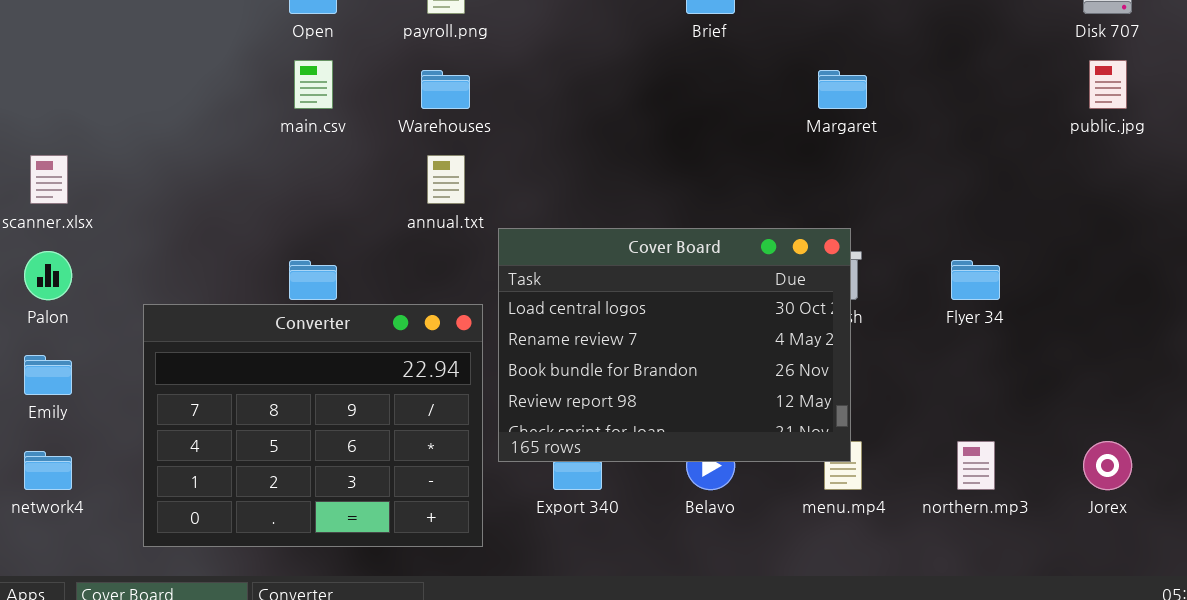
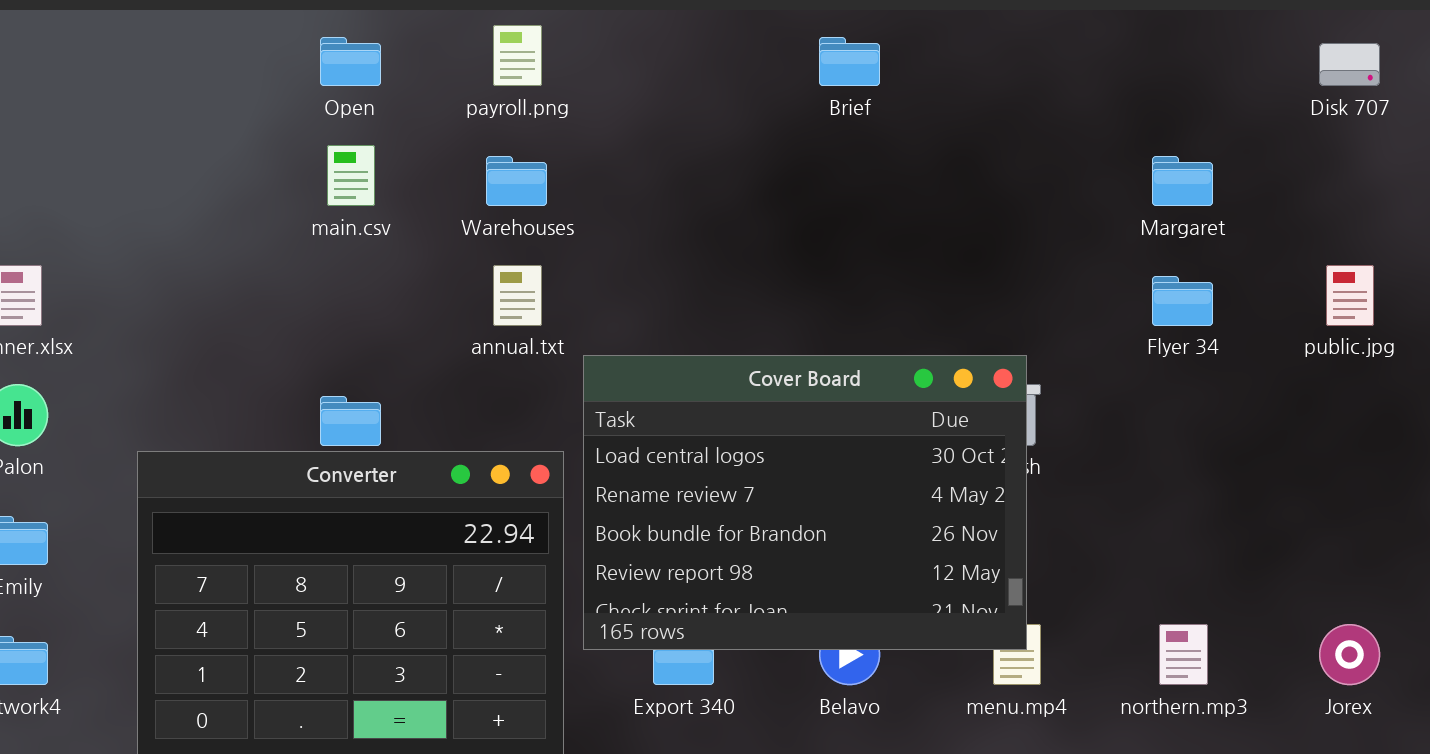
public.jpg: [1089,60,1127,109] -> [1326,265,1374,326], moved
Margaret: [818,70,867,109] -> [1152,156,1213,206], moved
Flyer 34: [951,260,1000,300] -> [1152,276,1213,326], moved

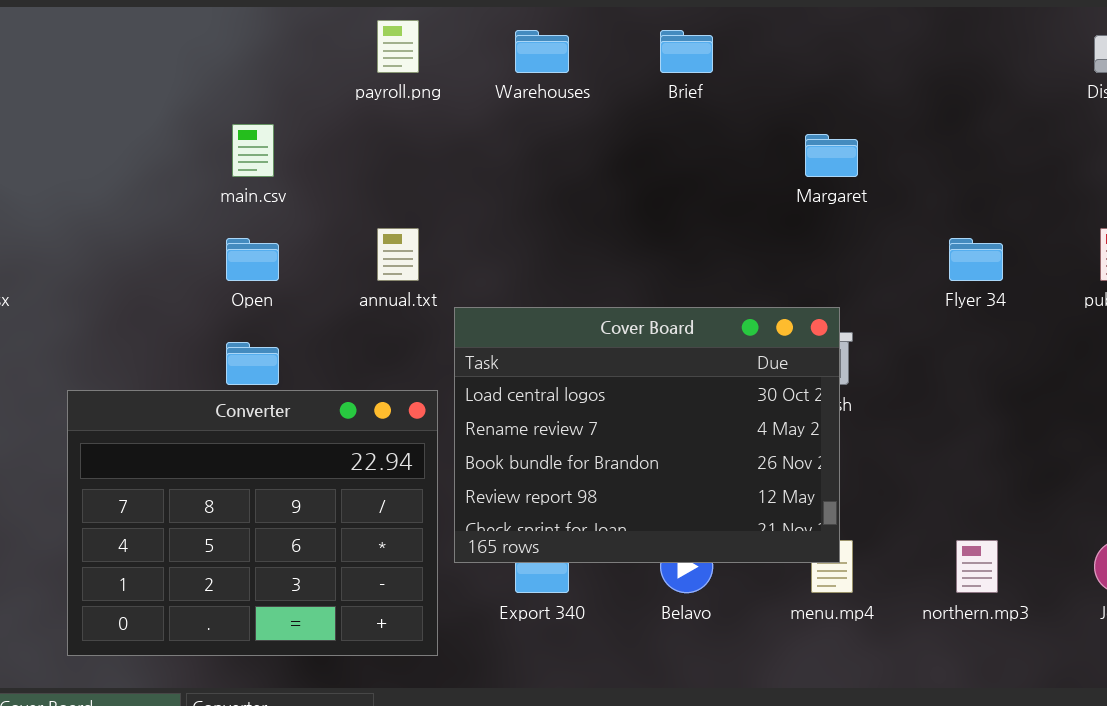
Open: [320,37,381,86] -> [226,238,279,281], moved
Warehouses: [486,156,547,206] -> [515,30,569,73], moved
Margaret: [1152,156,1213,206] -> [805,134,858,177], moved

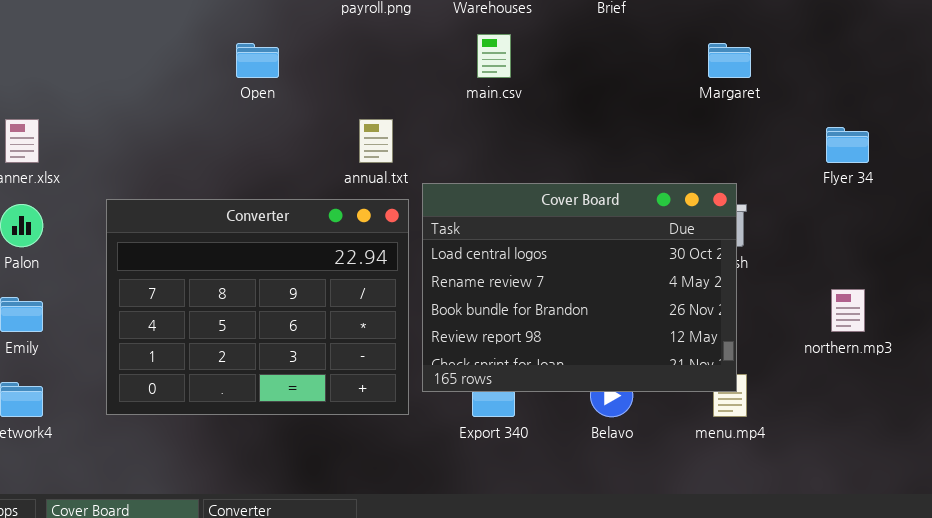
main.csv: [232,124,274,177] -> [477,34,511,78], moved
Open: [226,238,279,281] -> [236,43,279,78], moved
Converter: [67,390,438,656] -> [106,199,409,415], moved
northern.mp3: [956,540,998,593] -> [831,289,865,332], moved

